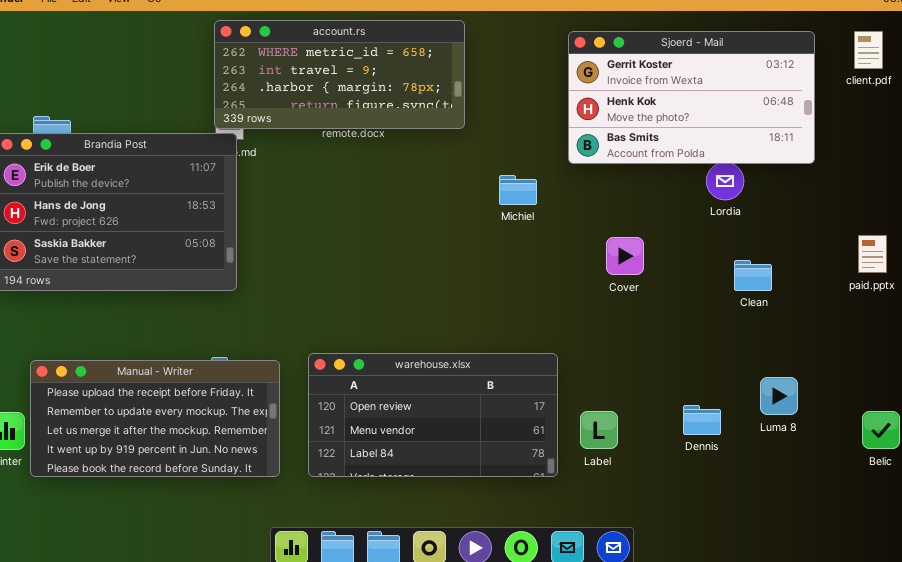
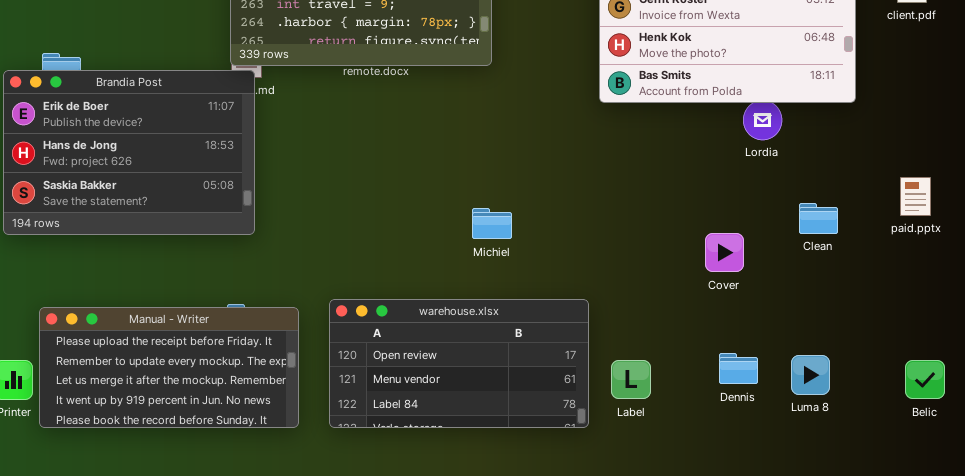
Michiel: [499,175,537,205] -> [472,208,512,239], moved
Cover: [606,237,644,275] -> [705,233,744,272], moved
Clean: [734,260,772,291] -> [799,203,838,234], moved
Luma 8: [760,377,798,415] -> [791,355,830,395], moved

